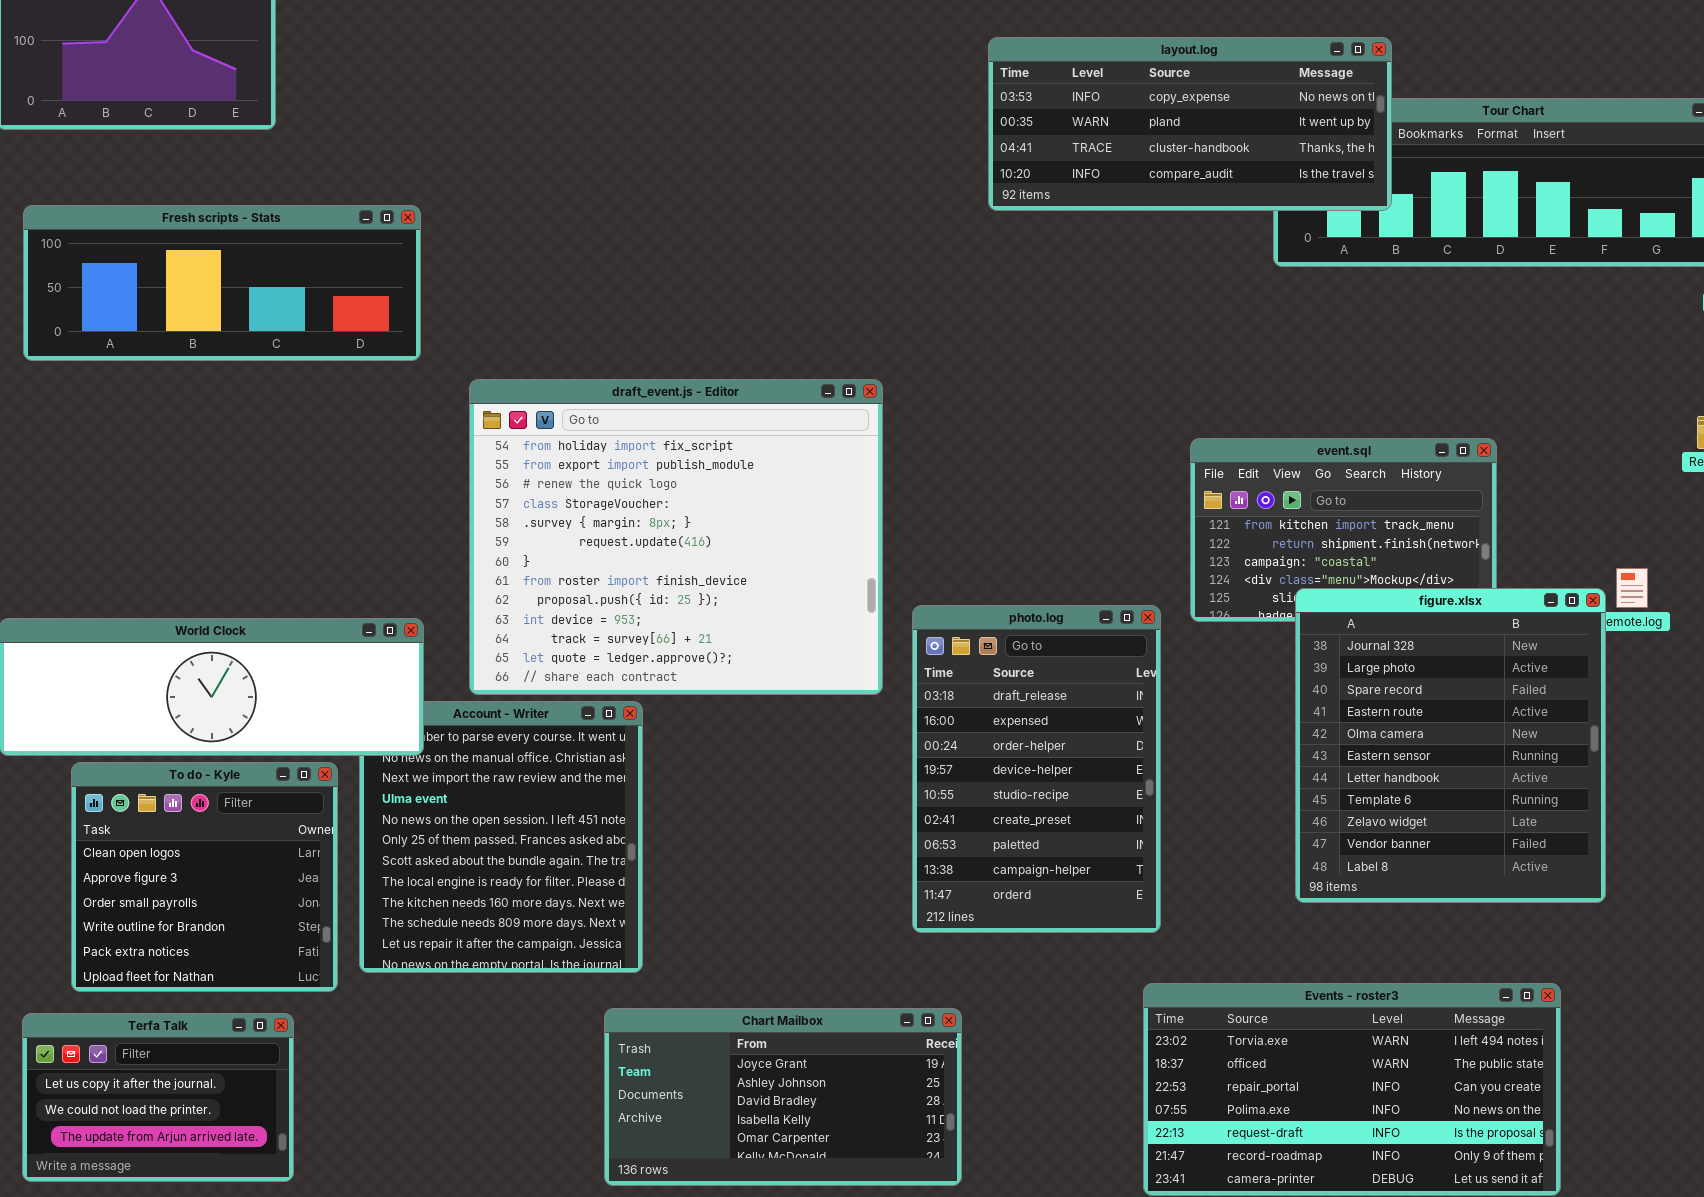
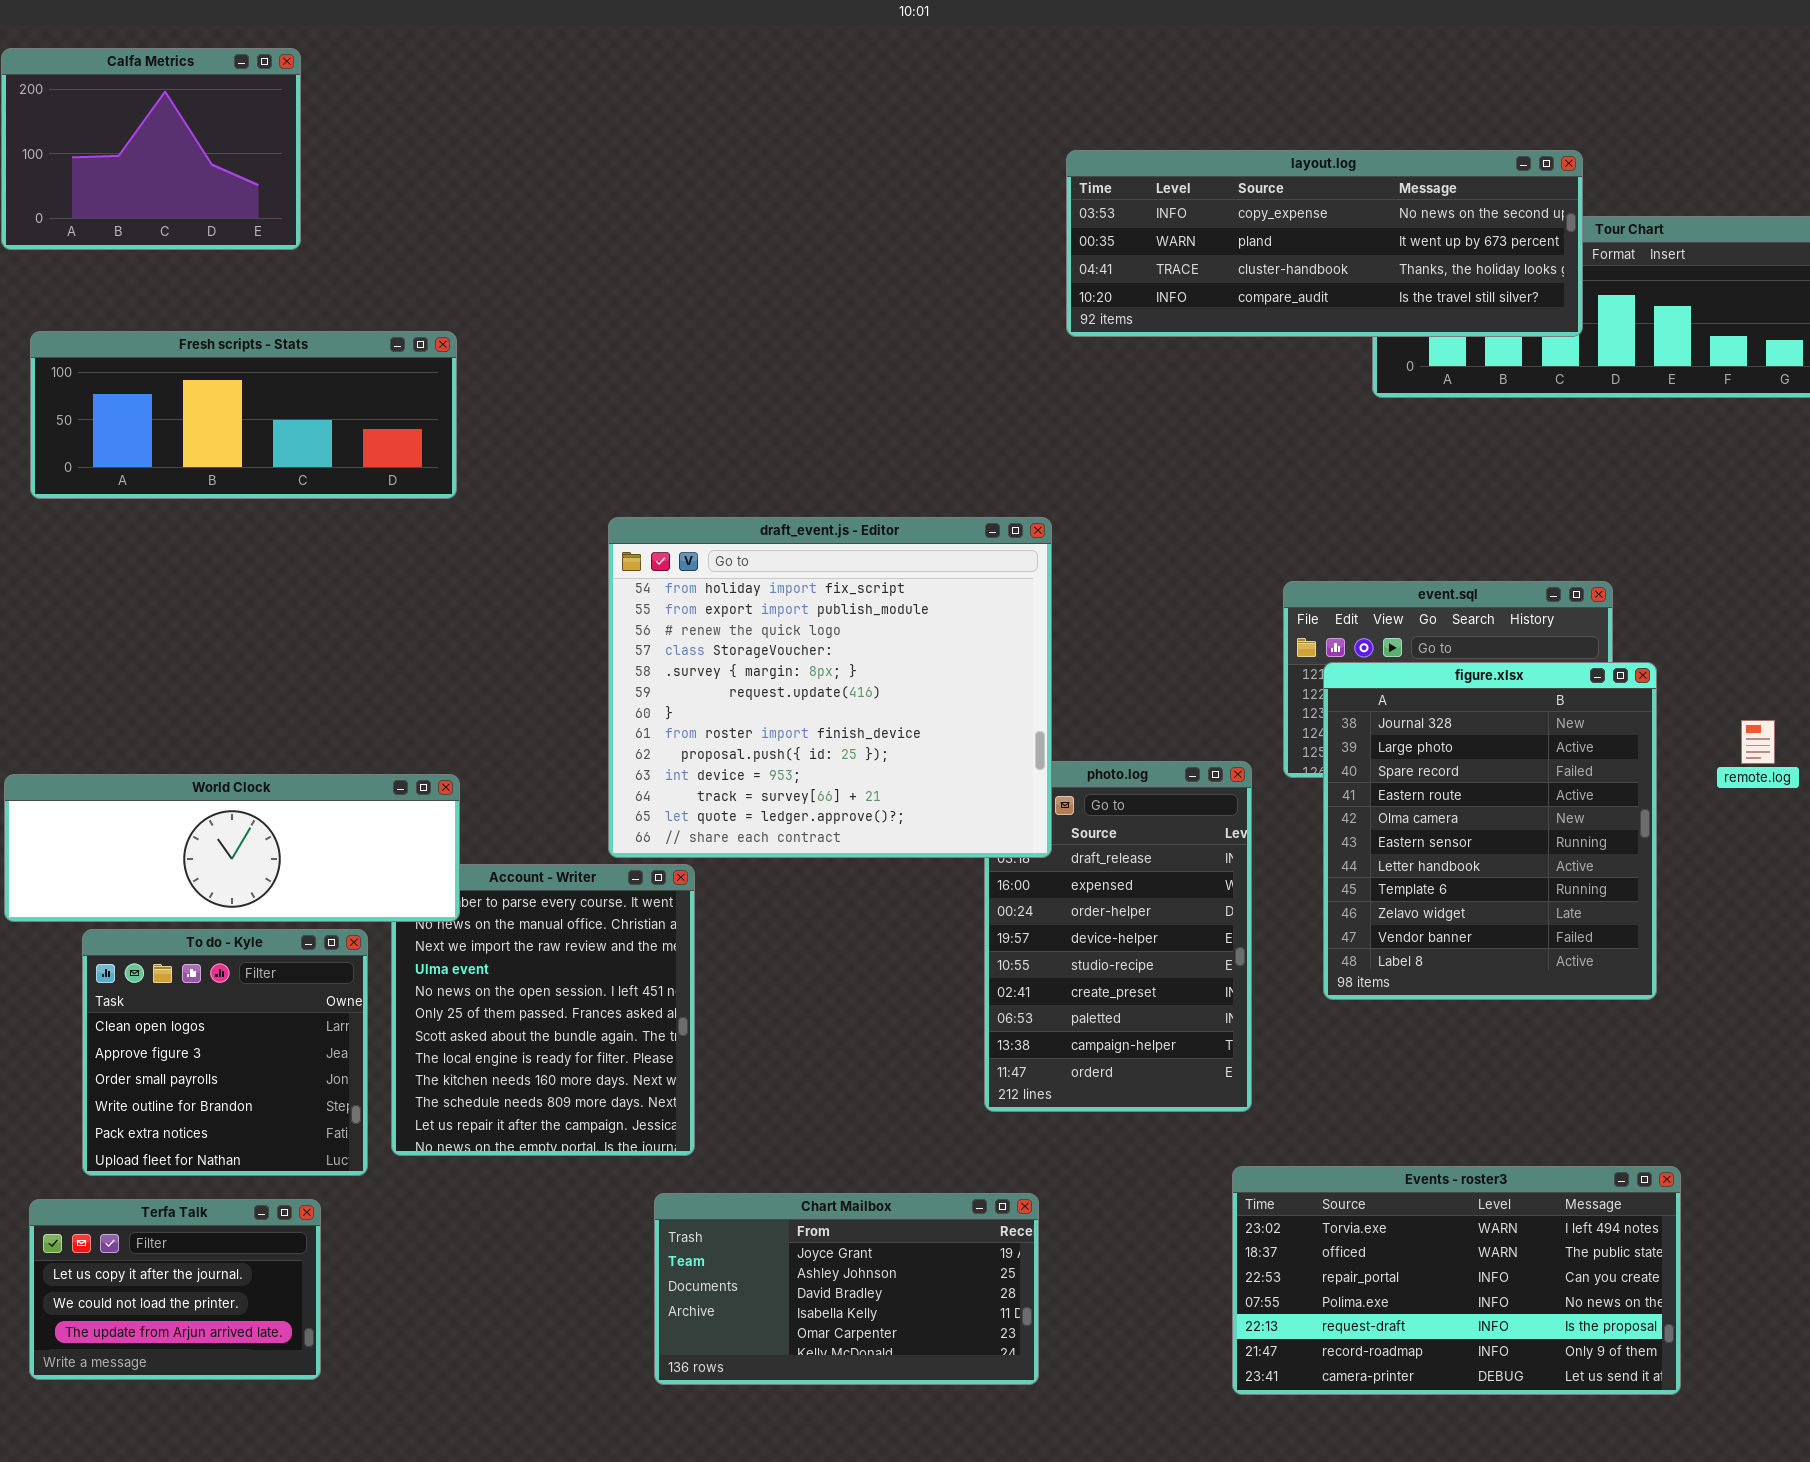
layout.log: [988,37,1392,211] -> [1066,150,1583,337], resized
draft_event.js - Editor: [469,379,883,695] -> [608,517,1052,858], moved
figure.xlsx: [1295,588,1606,903] -> [1323,662,1657,1000], moved

